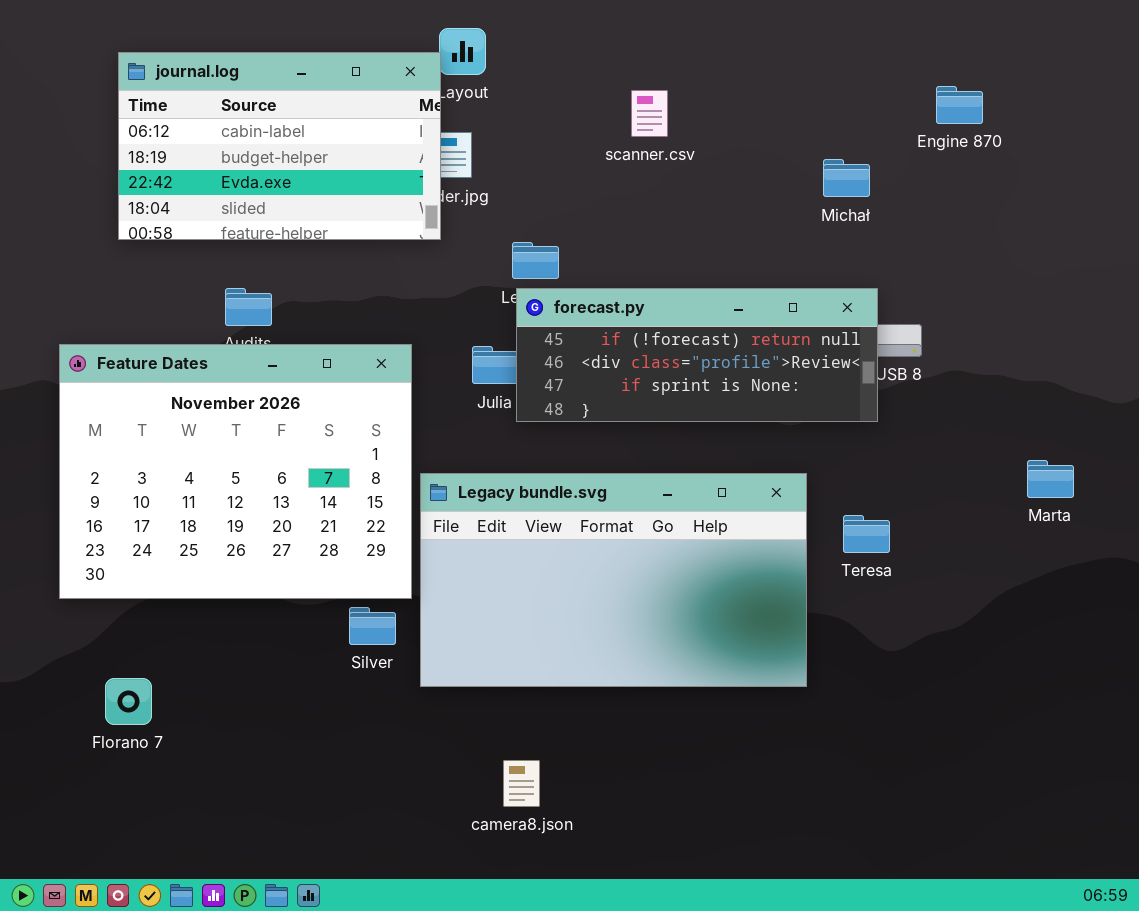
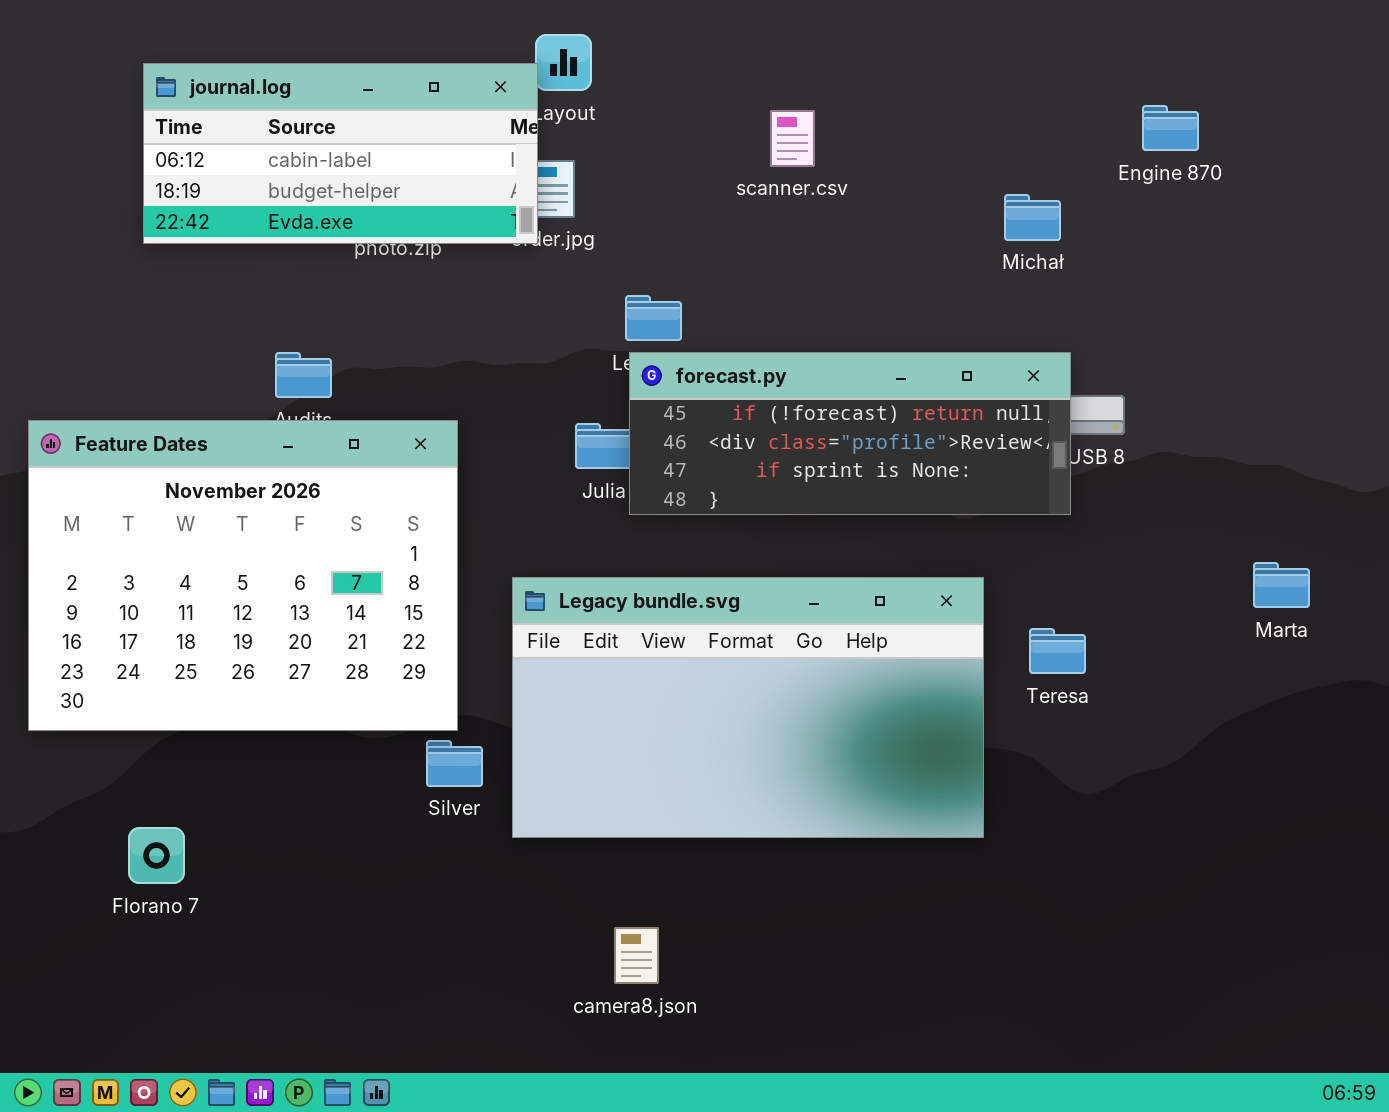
journal.log: [118,52,441,240] -> [143,63,538,244], resized
Feature Dates: [59,344,412,599] -> [28,420,458,731], moved

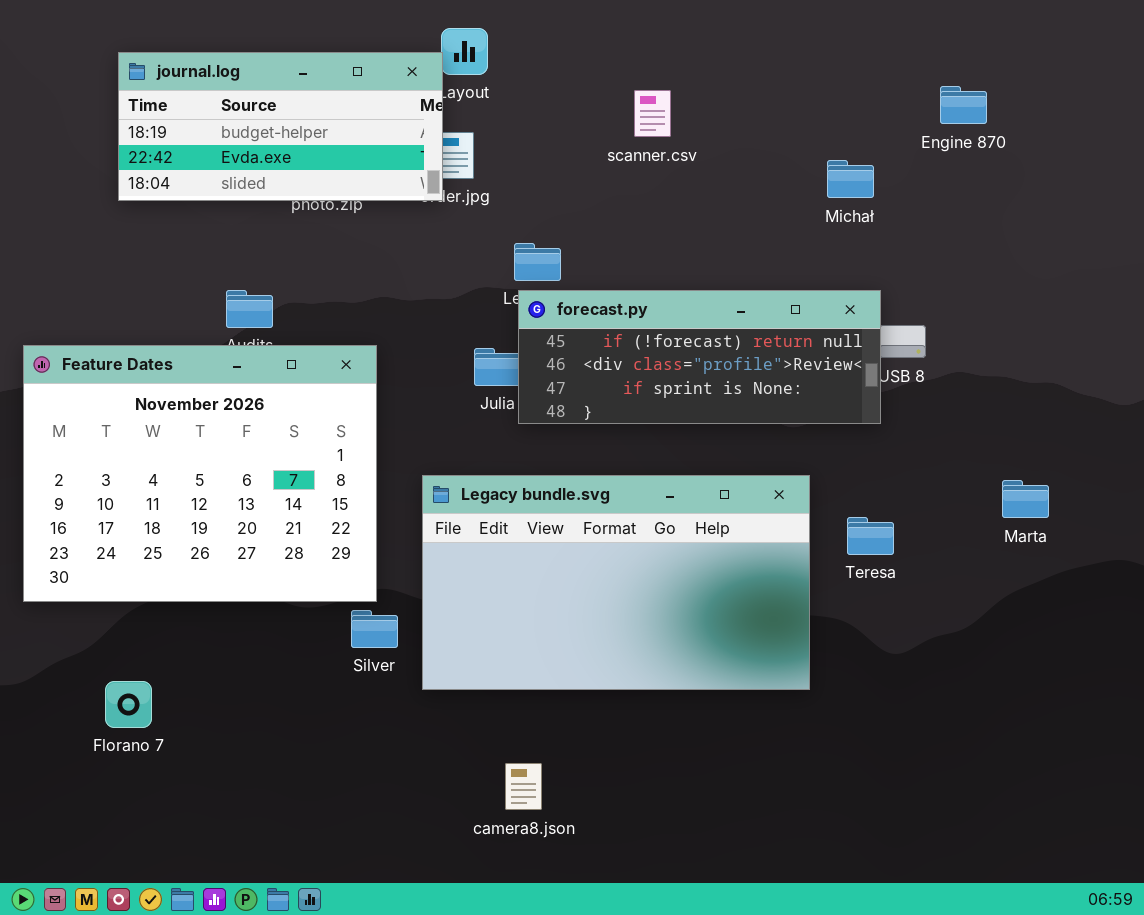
journal.log: [143,63,538,244] -> [118,52,443,201], scrolled down 1 row
Marta: [1253,562,1310,608] -> [1002,480,1049,518], moved

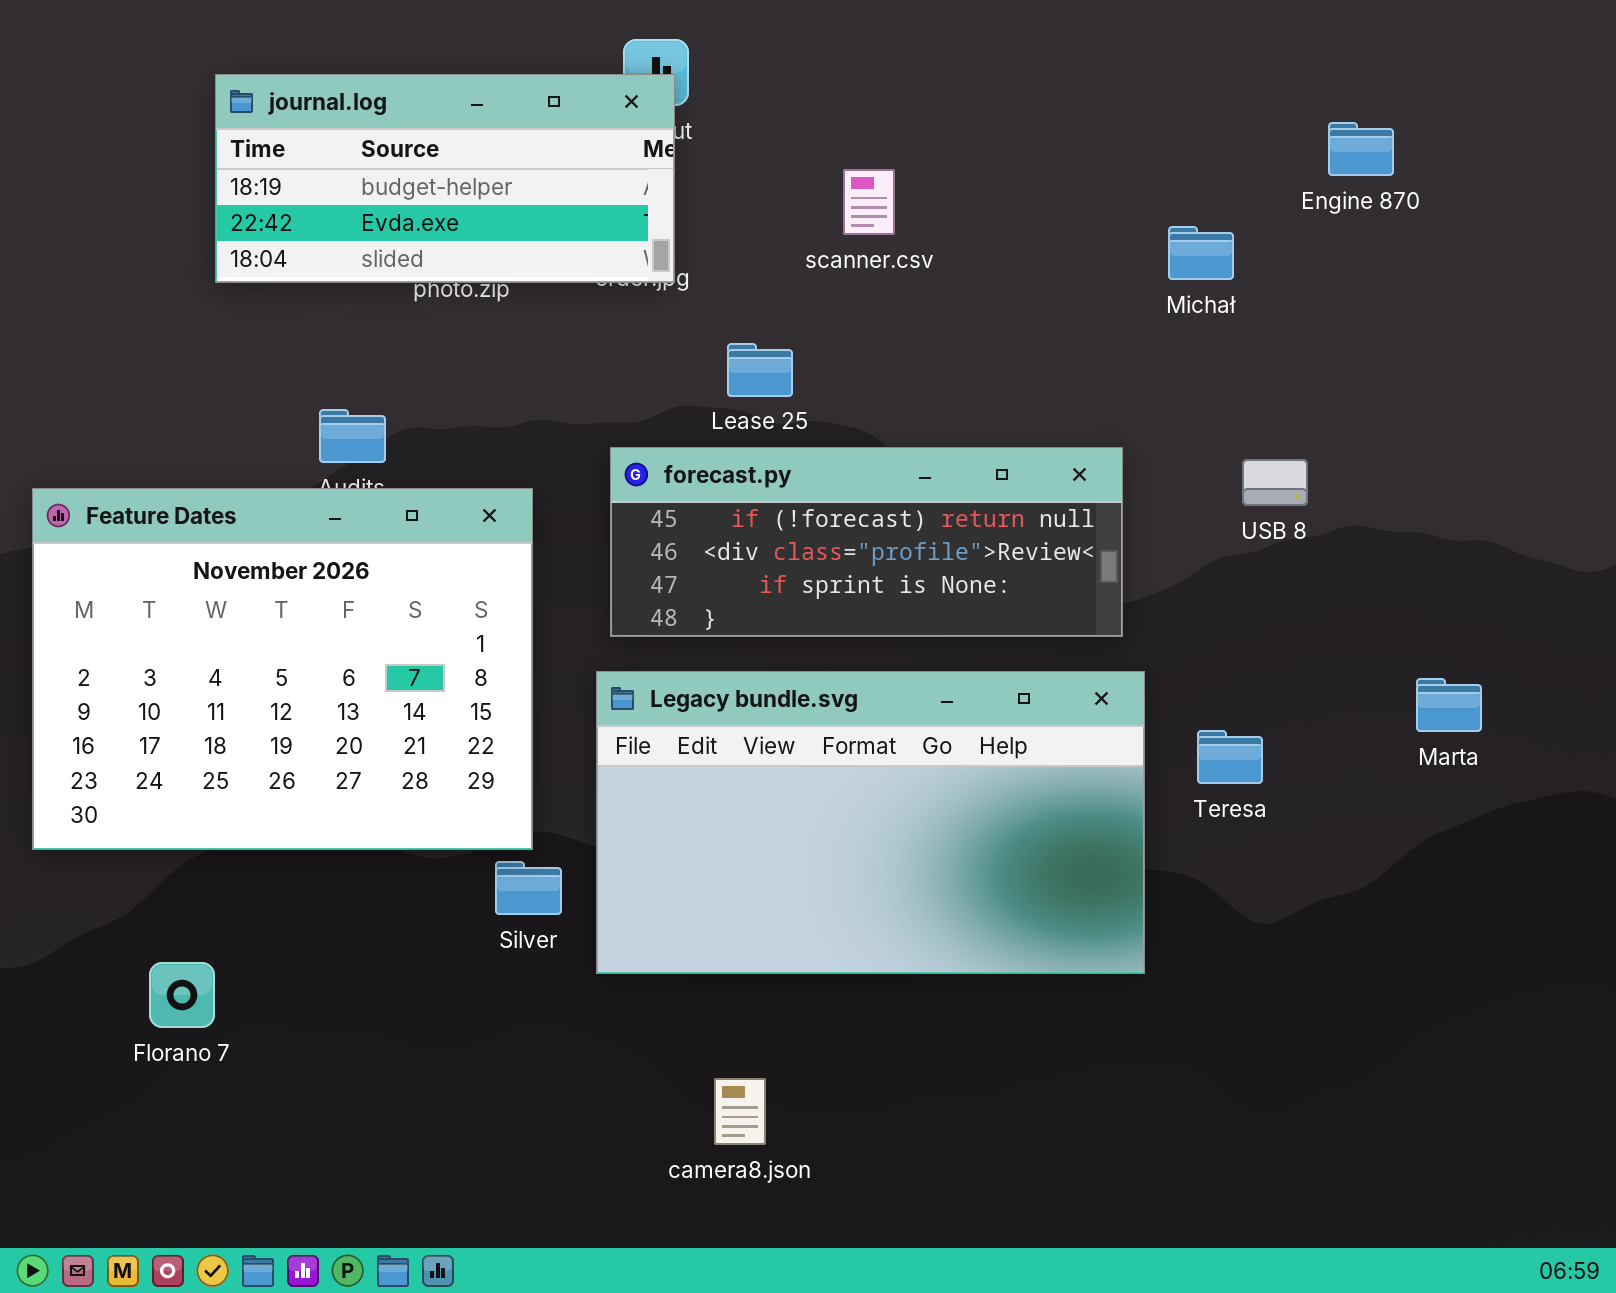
journal.log: [118,52,443,201] -> [215,74,675,283], moved
scanner.csv: [634,90,671,137] -> [843,169,895,235], moved
forecast.py: [518,290,881,424] -> [610,447,1123,637], moved

